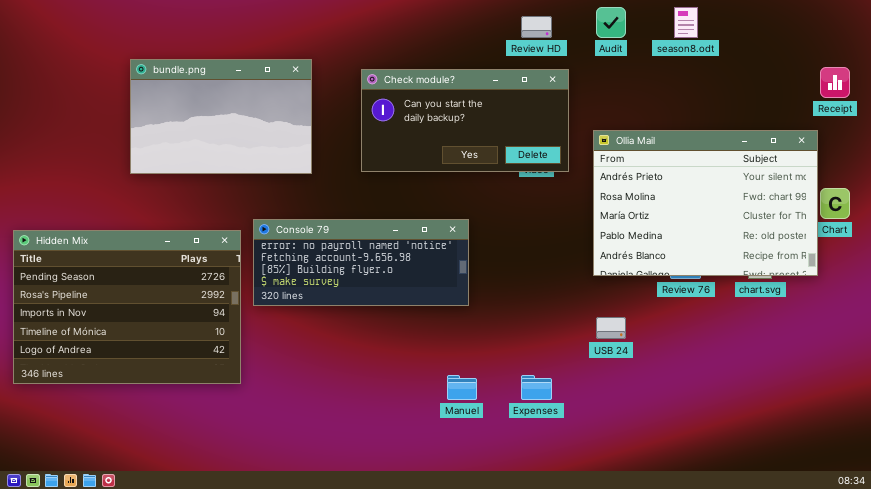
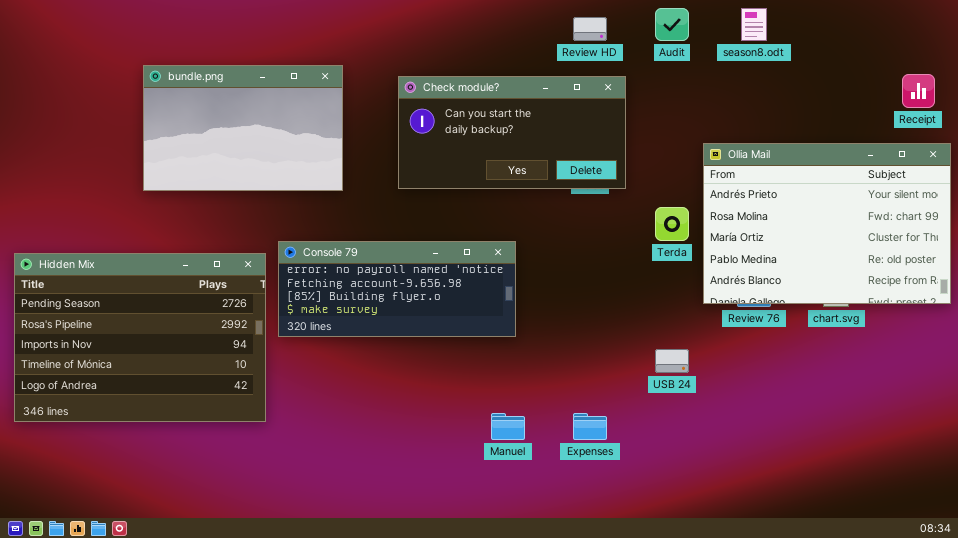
Ollia Mail: [593,130,818,276] -> [703,143,951,304], moved

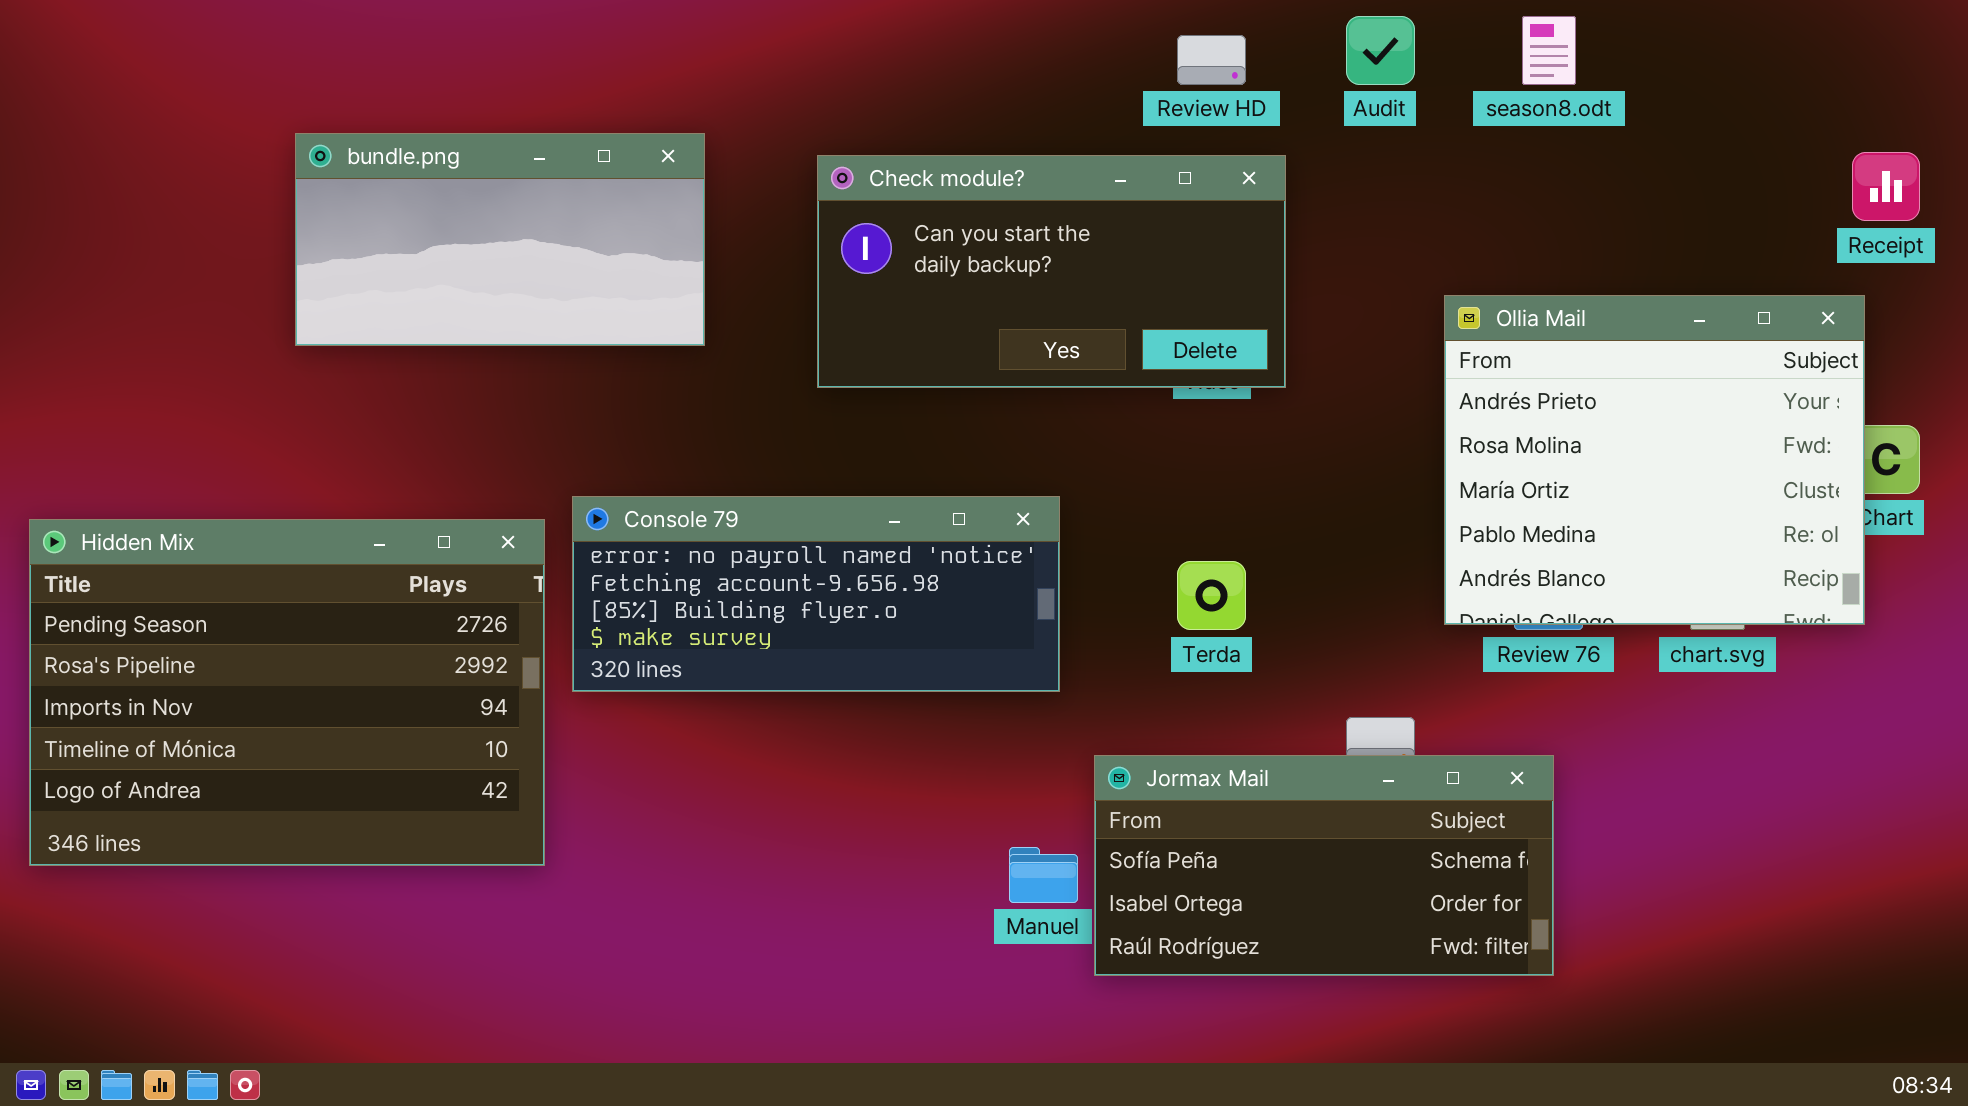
bundle.png: [143,65,343,191] -> [295,133,705,346], resized
Ollia Mail: [703,143,951,304] -> [1444,295,1865,625], resized
Terda: [655,207,689,241] -> [1177,561,1246,630], moved
Jormax Mail: none -> [1094,755,1554,976], opened

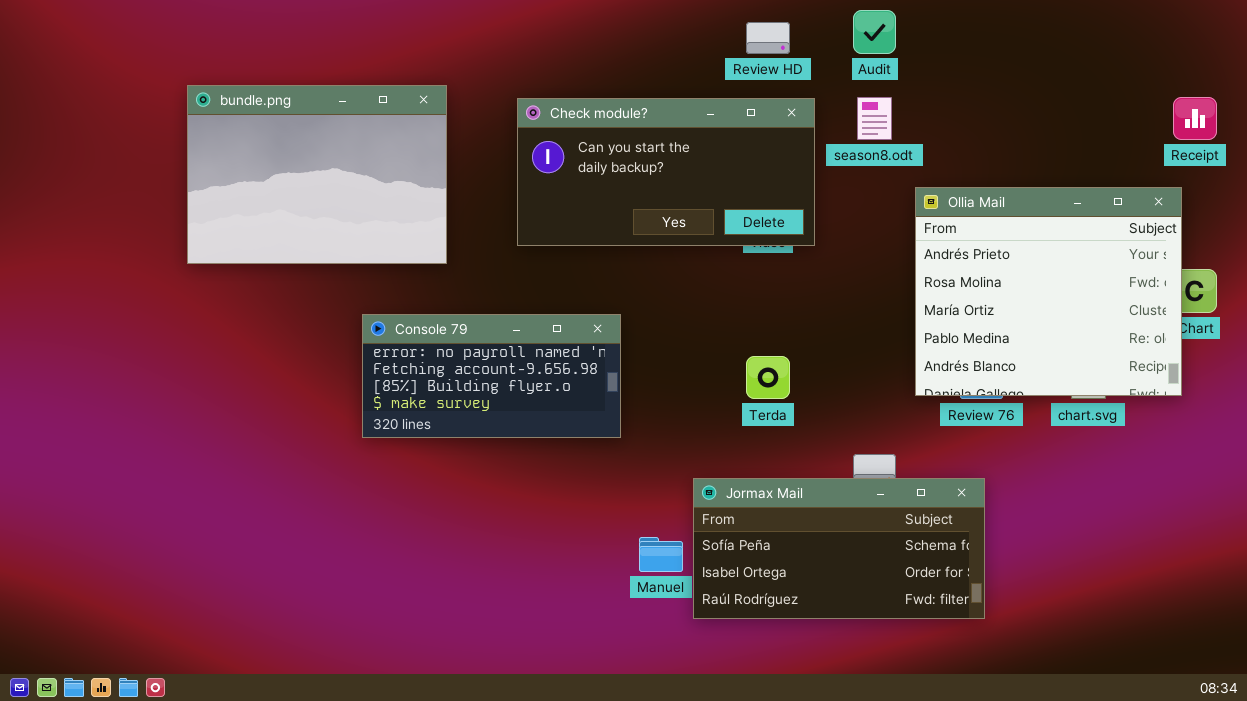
season8.odt: [1522,16,1576,85] -> [857,97,892,140], moved
bundle.png: [295,133,705,346] -> [187,85,447,264], resized
Console 79: [572,496,1060,692] -> [362,314,621,438], resized
Hidden Mix: [29,519,545,866] -> none, closed

